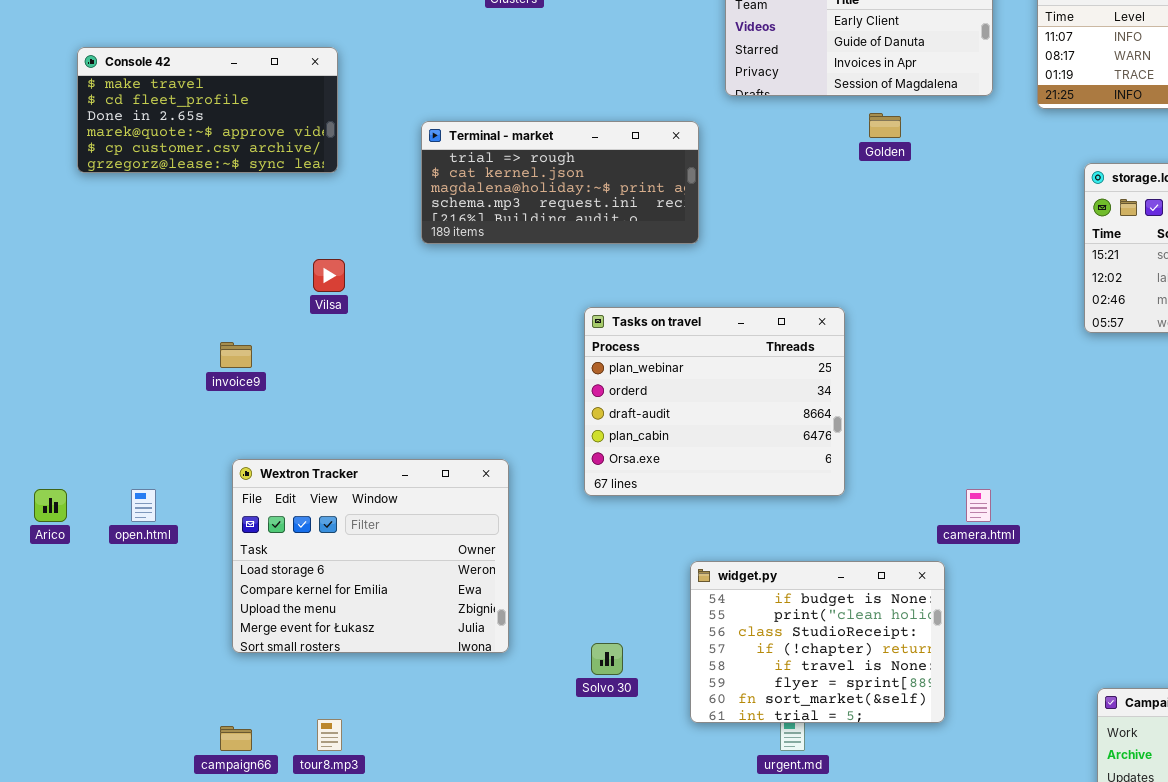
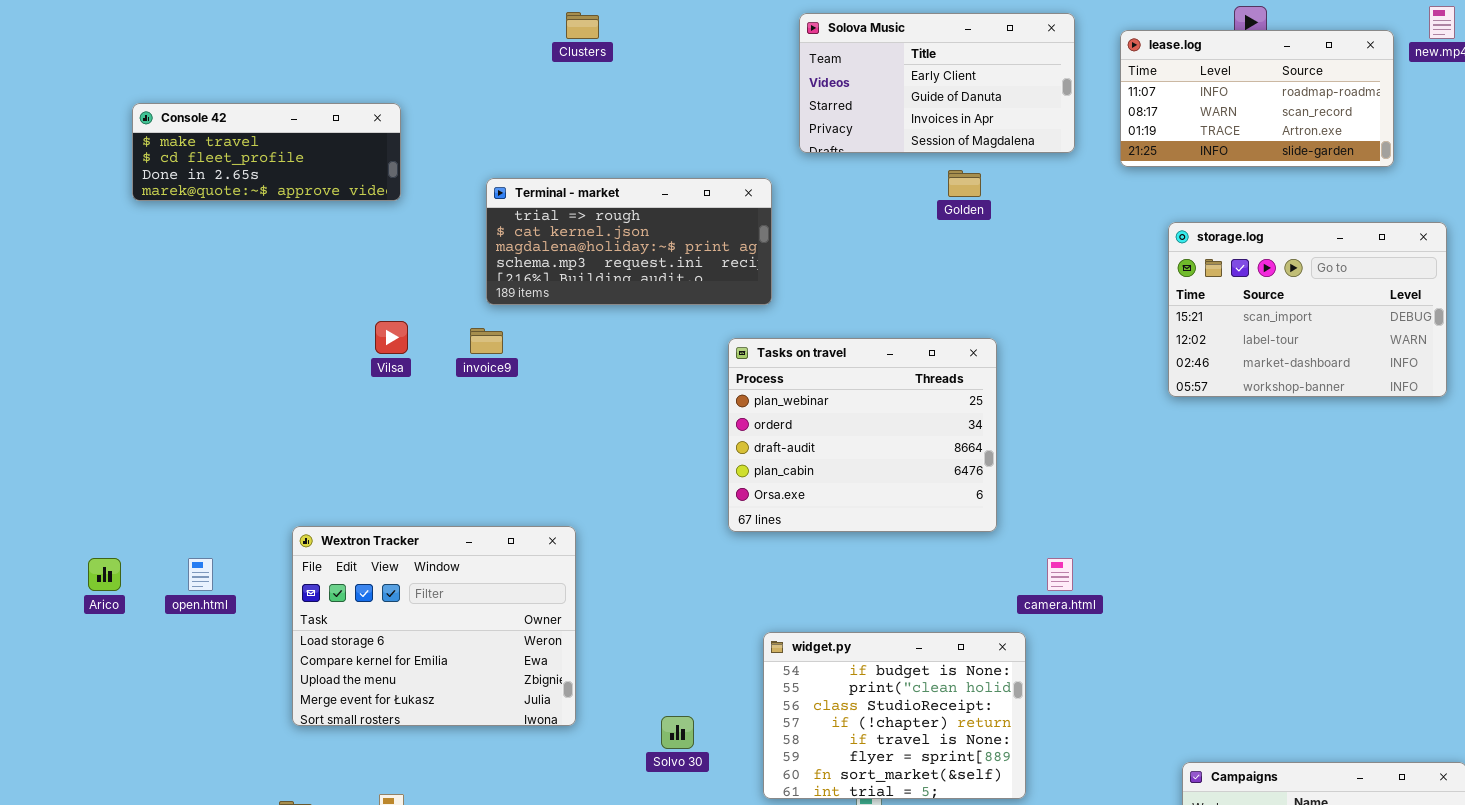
Console 42: [77,47,338,173] -> [132,103,401,201], resized
Tasks on travel: [584,307,845,496] -> [728,338,997,532], moved
invoice9: [220,342,252,368] -> [470,328,503,354], moved

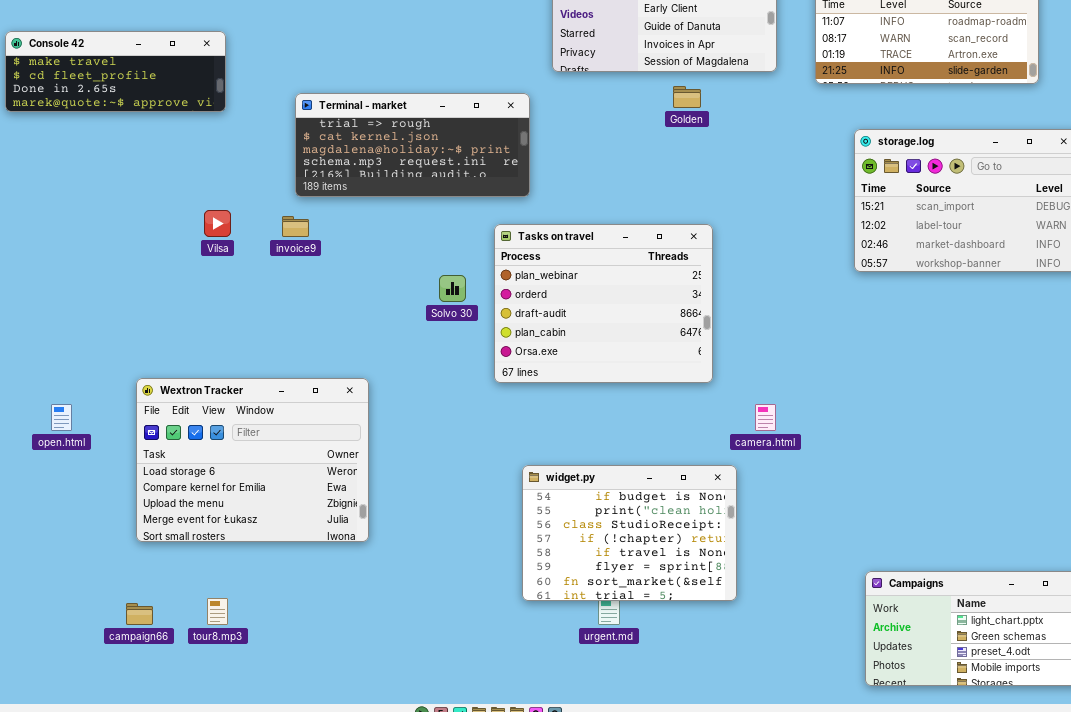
Solvo 30: [661,716,694,749] -> [439,275,466,302], moved

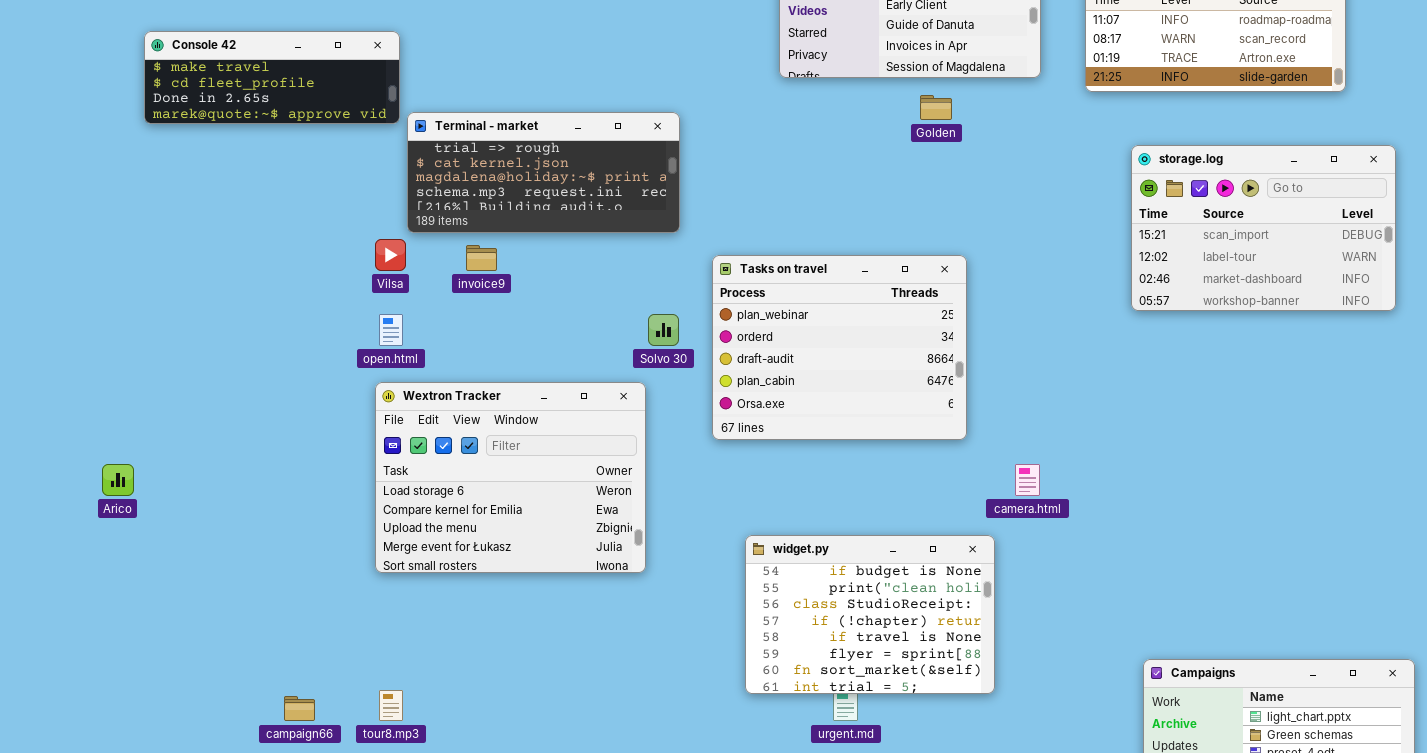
Terminal - market: [295,93,530,197] -> [407,112,680,233], moved
Wextron Tracker: [136,378,369,542] -> [375,382,646,573], moved
open.html: [51,404,72,431] -> [379,314,403,346], moved

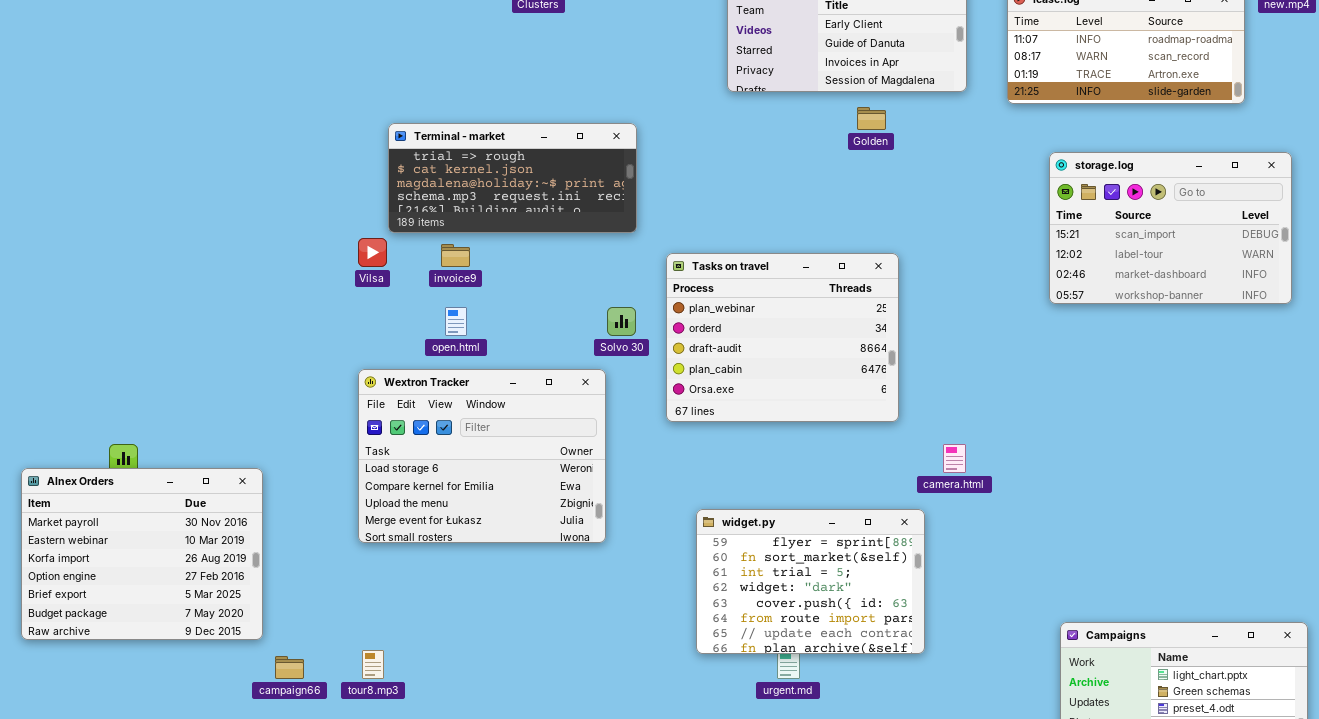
Console 42: [144,31,400,124] -> none, closed
open.html: [379,314,403,346] -> [445,307,467,336], moved
Alnex Orders: none -> [21,468,263,640], opened
widget.py: [745,535,995,694] -> [696,509,925,654], scrolled down 5 rows

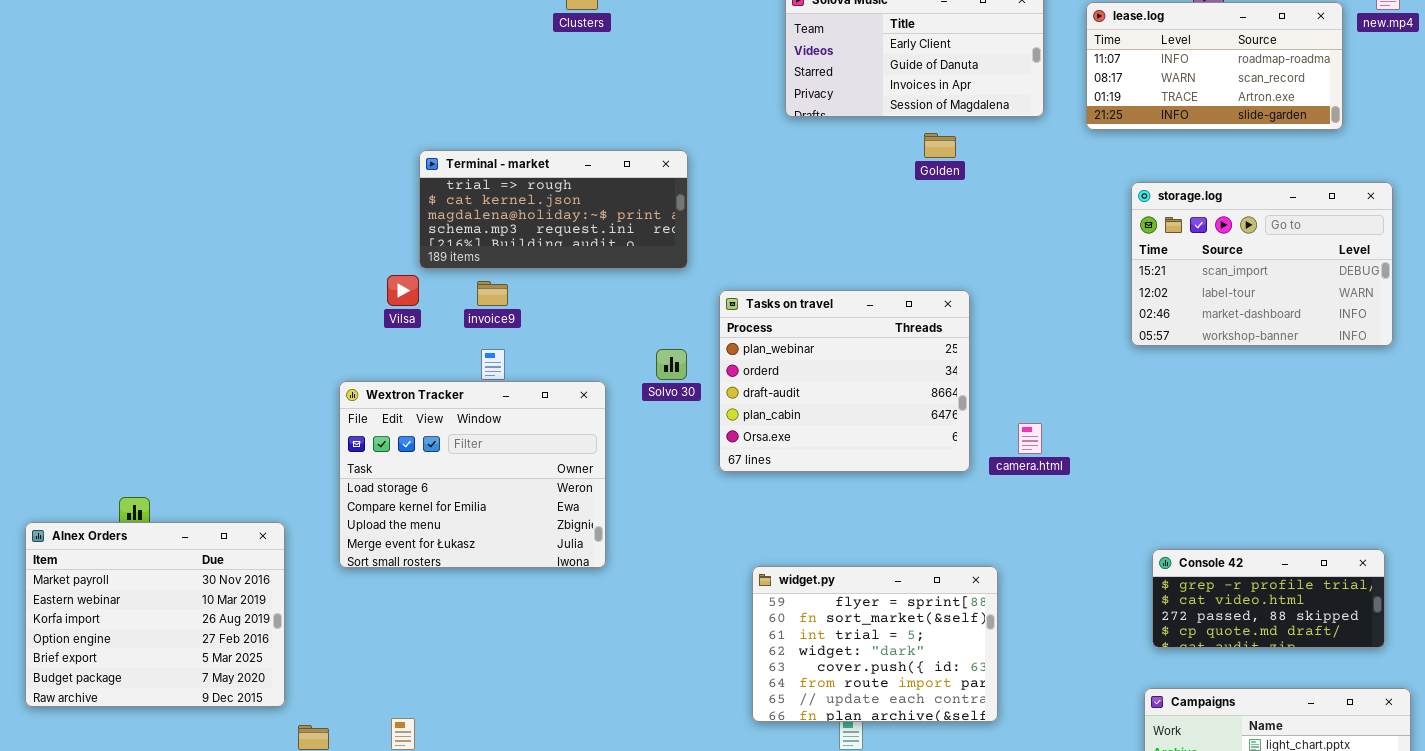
Wextron Tracker: [358,369,606,543] -> [339,381,606,568], moved
camera.html: [943,444,966,473] -> [1018,423,1042,454], moved
Console 42: none -> [1152,549,1385,648], opened

